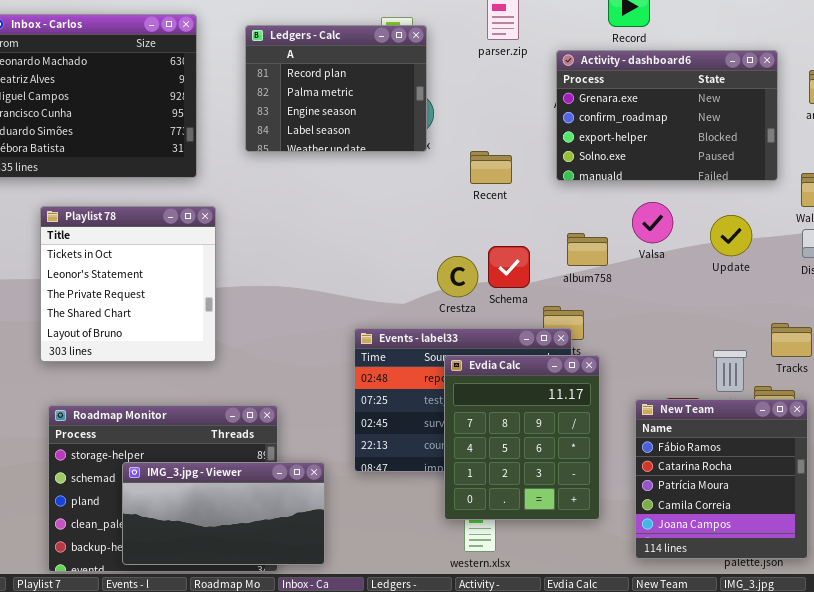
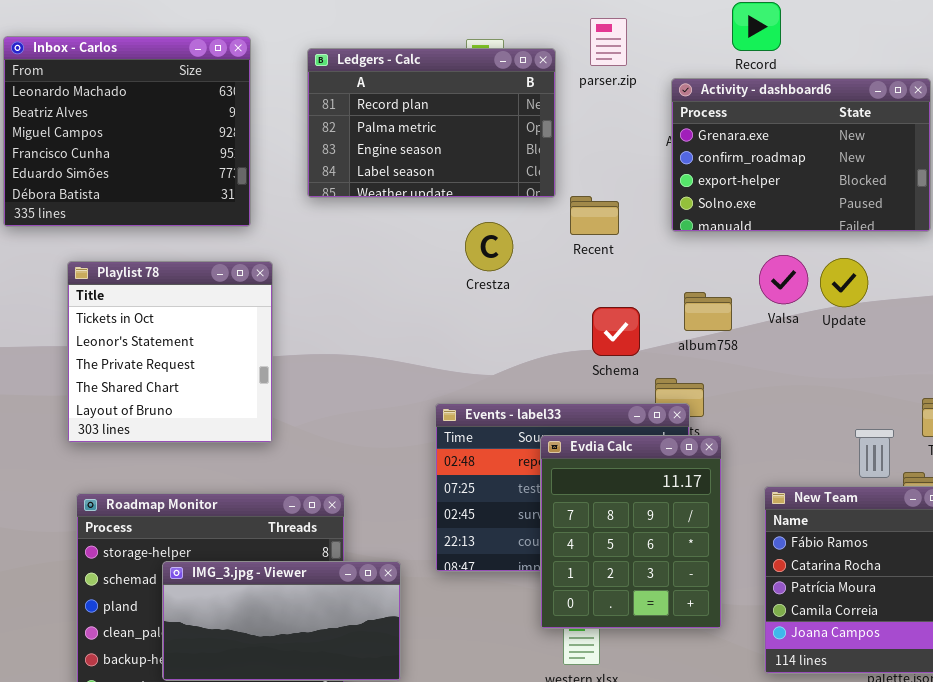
Ledgers - Calc: [245,25,427,152] -> [307,48,556,198], resized
Update: [710,215,752,256] -> [820,258,868,307], moved
Crestza: [437,256,478,297] -> [465,222,513,271], moved

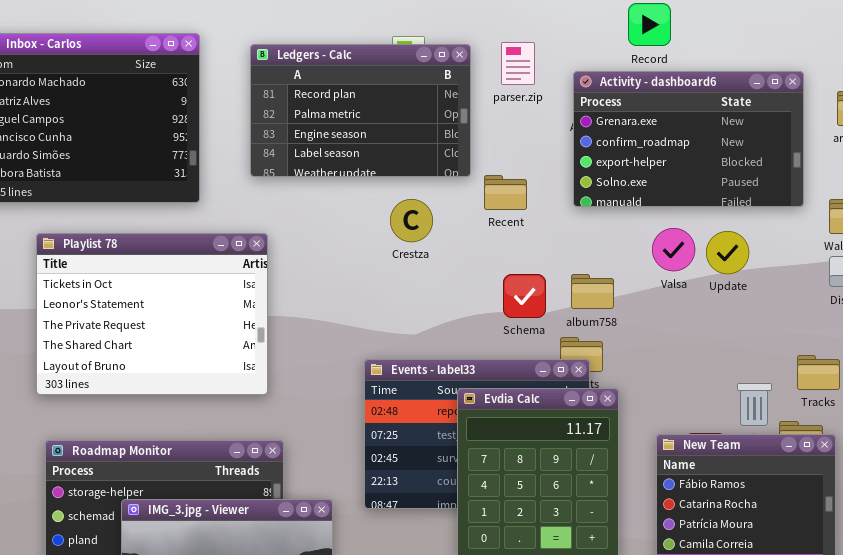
parser.zip: [590,18,627,66] -> [501,42,535,85], moved
Playlist 78: [67,261,273,443] -> [36,233,268,395], resized
album758: [684,292,732,331] -> [571,274,614,309], moved

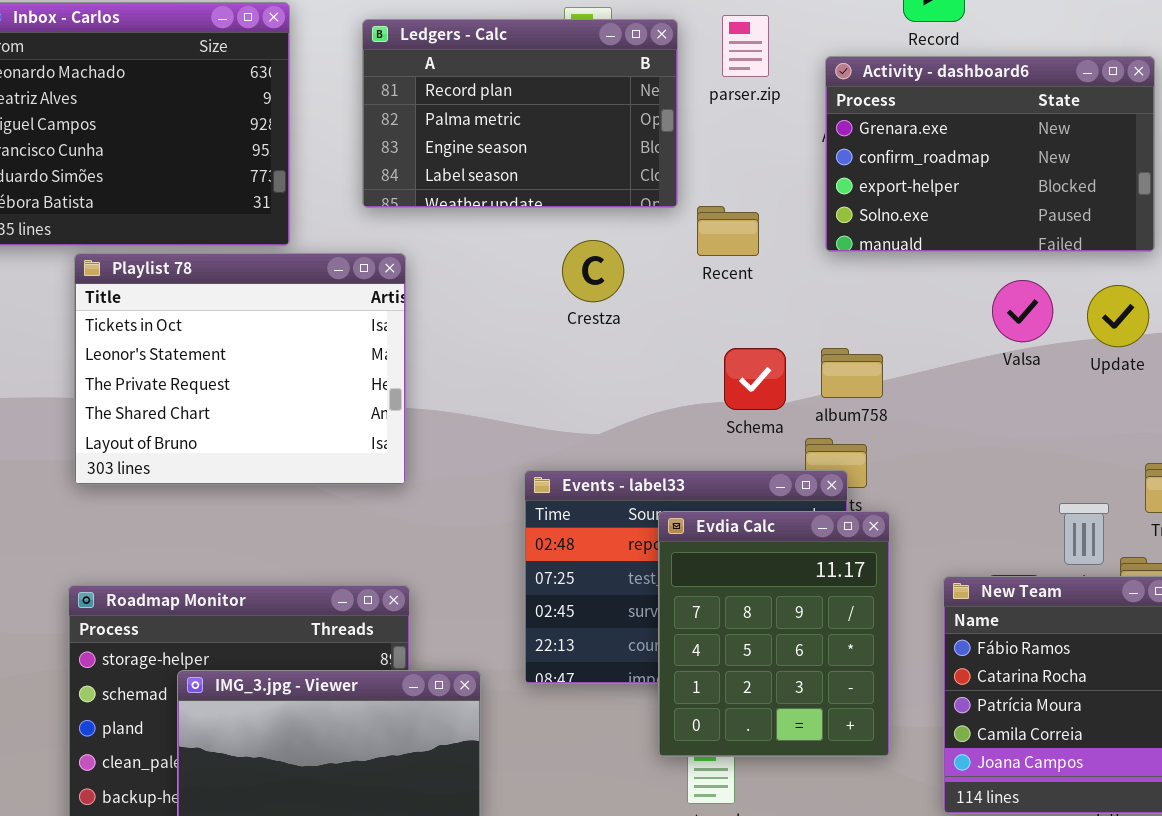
Valsa: [652,228,695,271] -> [992,280,1053,342], moved
Update: [706,231,749,274] -> [1087,285,1149,347], moved
Playlist 78: [36,233,268,395] -> [74,253,406,485], moved

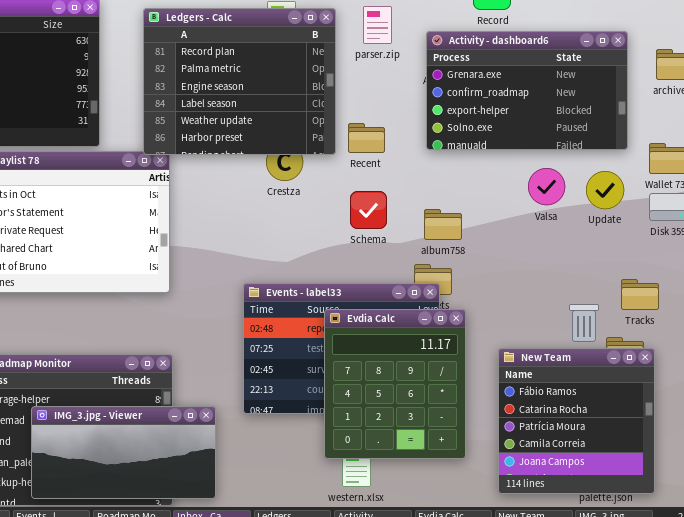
Ledgers - Calc: [362,19,678,208] -> [143,8,336,155], resized
Schema: [724,348,786,410] -> [350,191,387,229], moved

